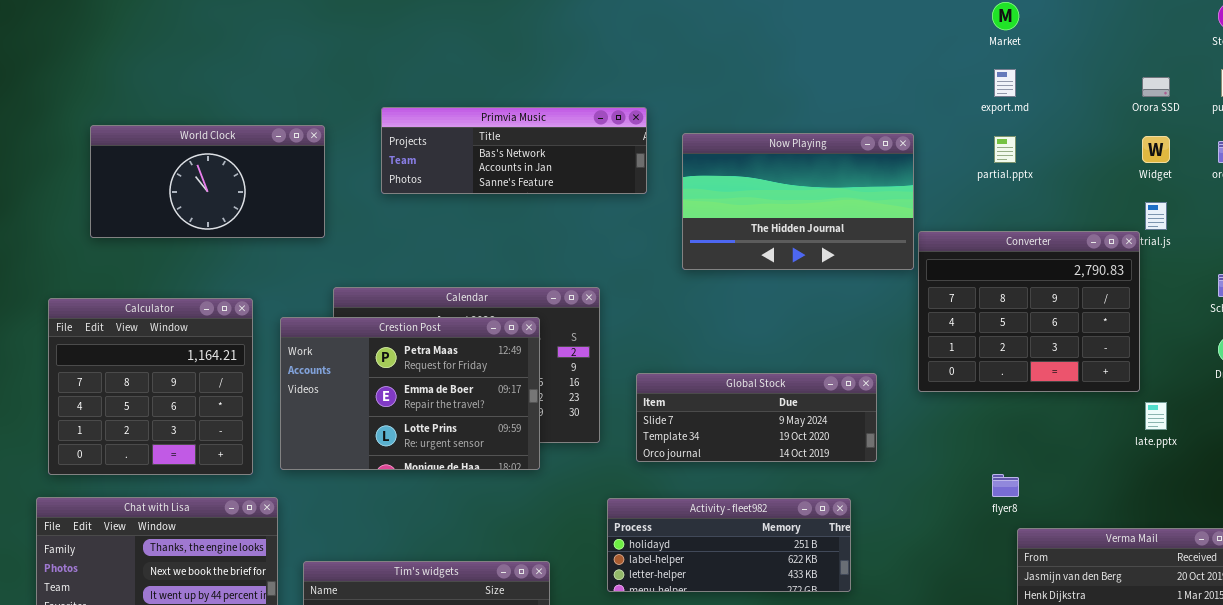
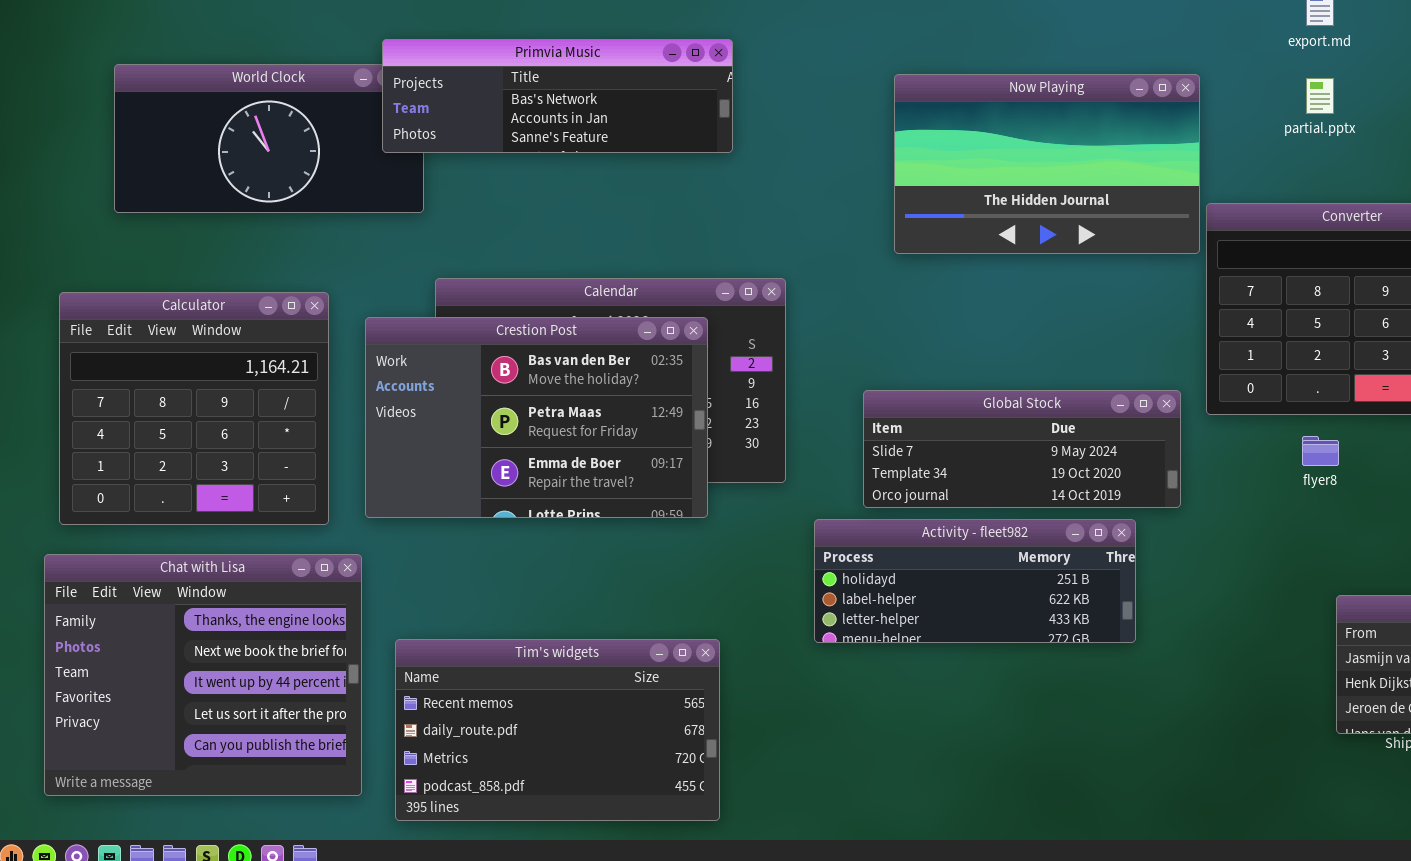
Primvia Music: [381,107,647,194] -> [382,39,733,153], moved
Crestion Post: [280,317,540,470] -> [365,317,708,518], scrolled up 1 row
Global Stock: [636,373,877,462] -> [863,390,1181,508], moved
flyer8: [992,474,1019,497] -> [1302,436,1339,466], moved
Activity - fleet982: [607,498,851,592] -> [814,519,1136,643], moved

